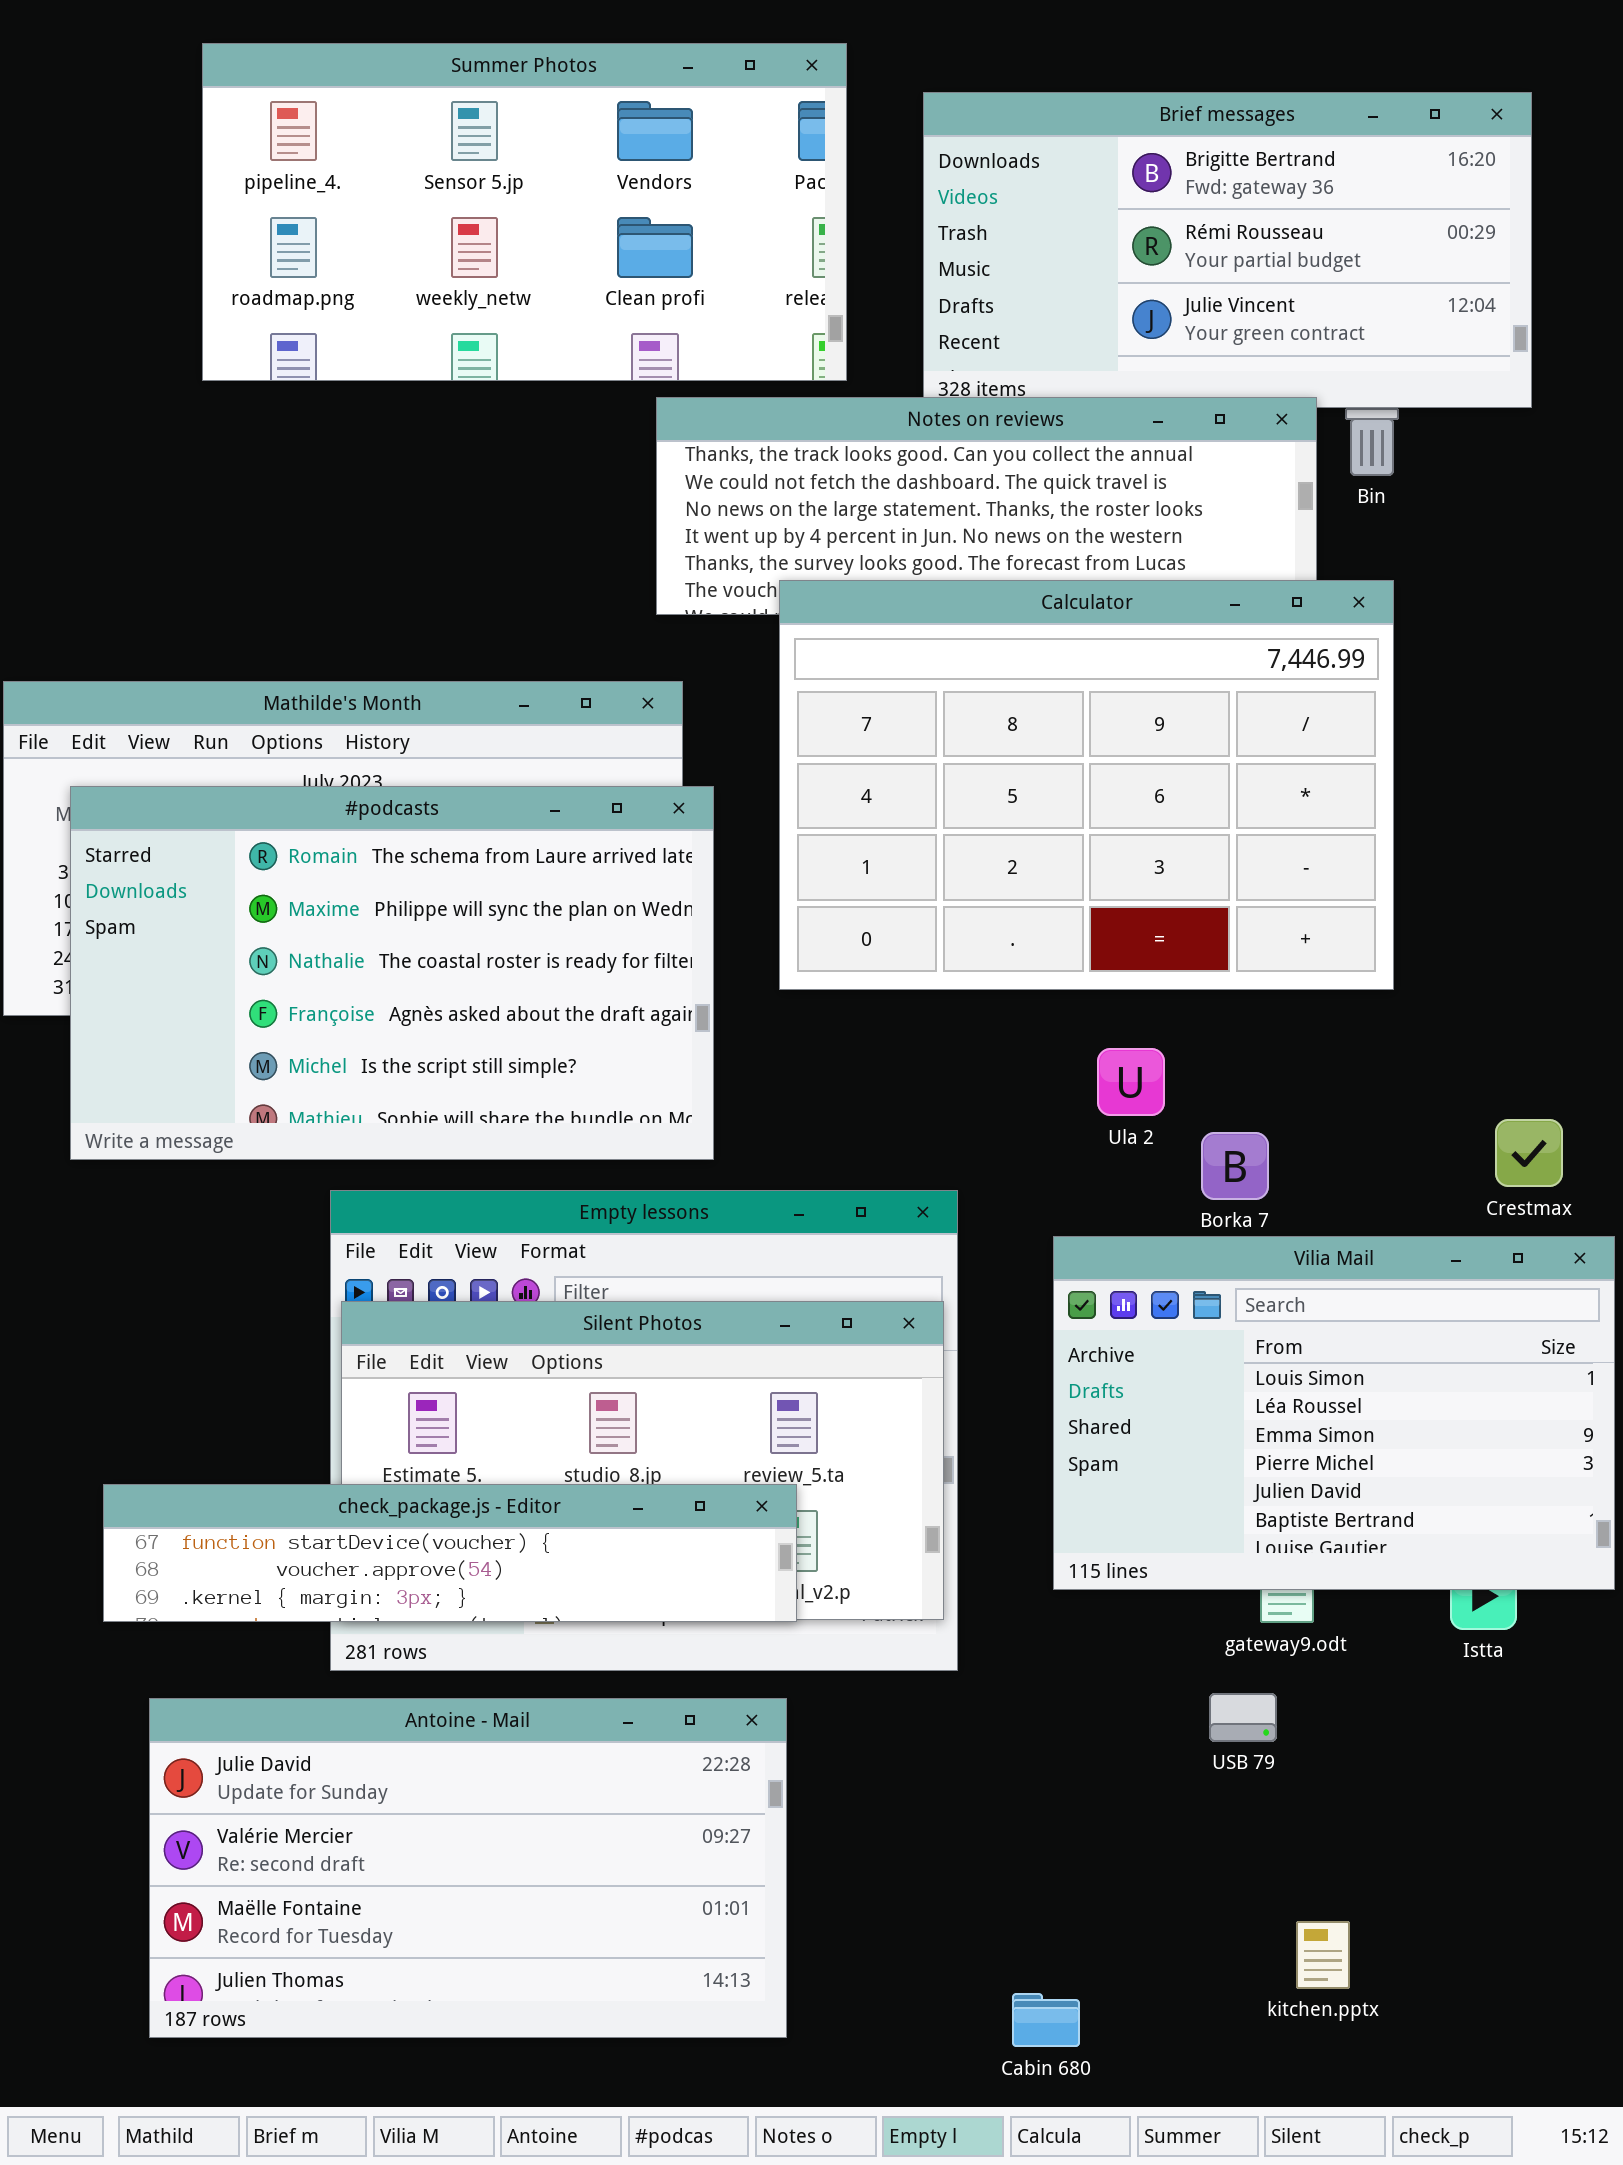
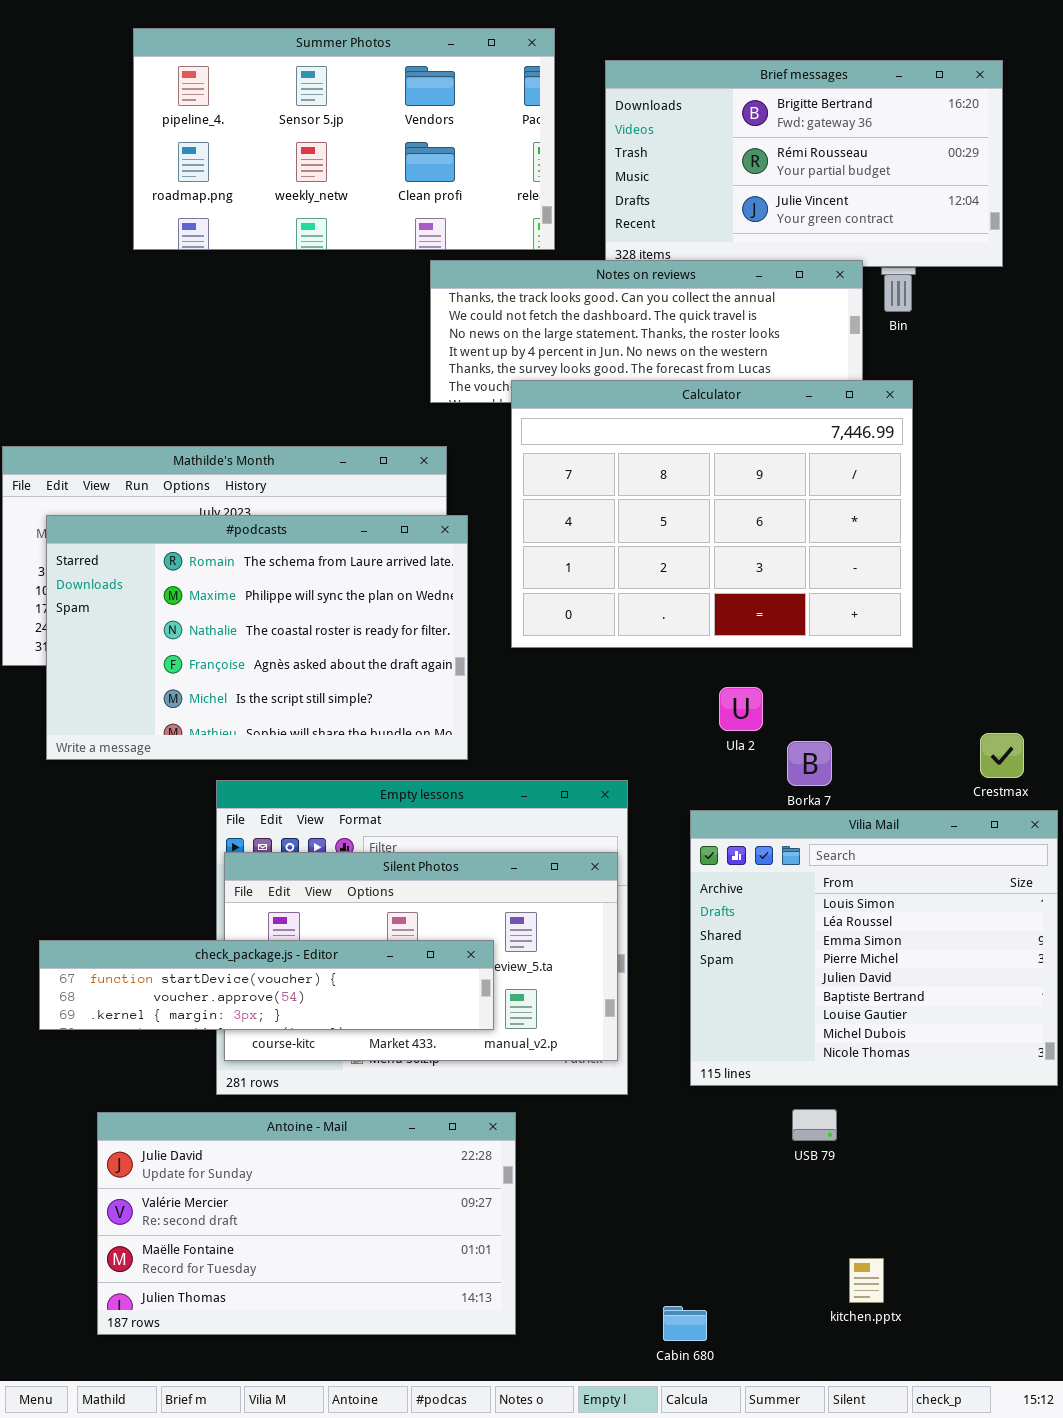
Vilia Mail: [1053,1236,1615,1590] -> [690,810,1058,1086], resized
check_package.js - Editor: [103,1484,797,1622] -> [39,940,494,1030], moved

